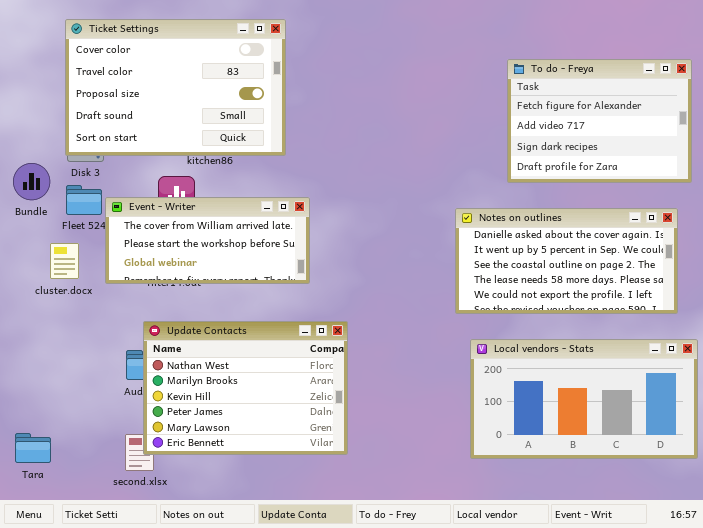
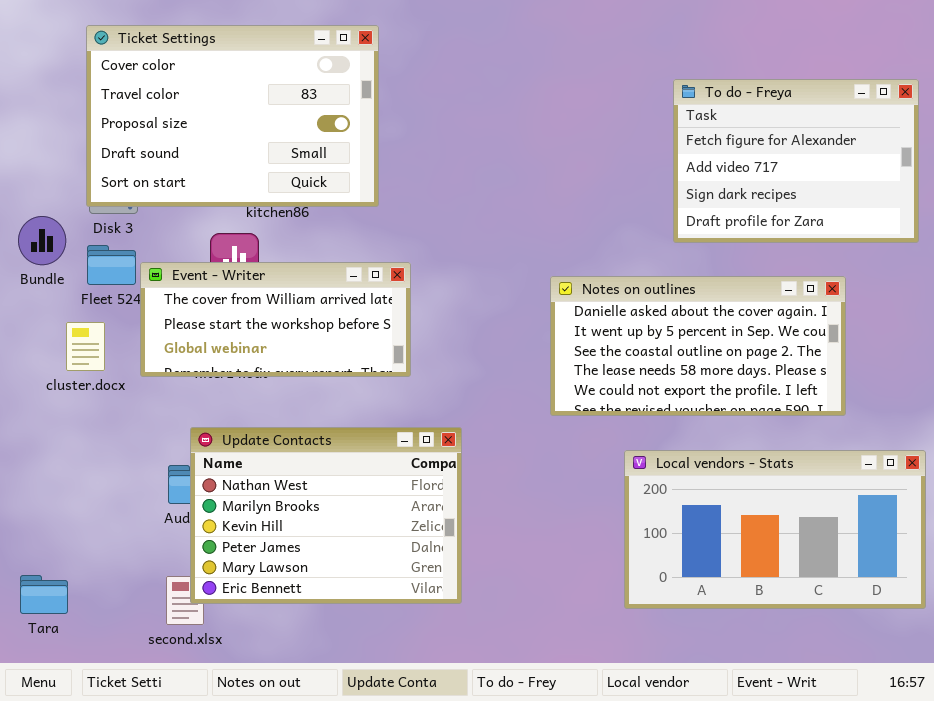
Notes on outlines: [455,208,678,314] -> [550,276,846,416], moved

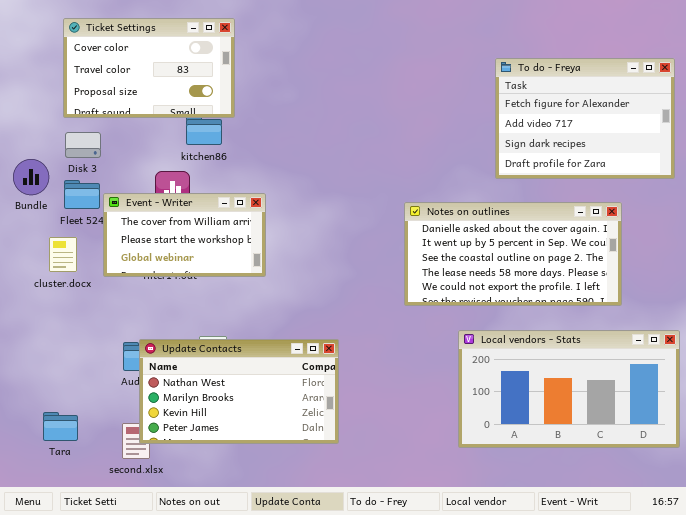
Ticket Settings: [86,25,379,207] -> [63,18,235,118], resized
Event - Writer: [140,262,411,377] -> [103,193,266,277], resized
Update Contacts: [190,427,462,604] -> [139,339,339,444], resized
Tara: [20,575,68,614] -> [43,412,78,441], moved

